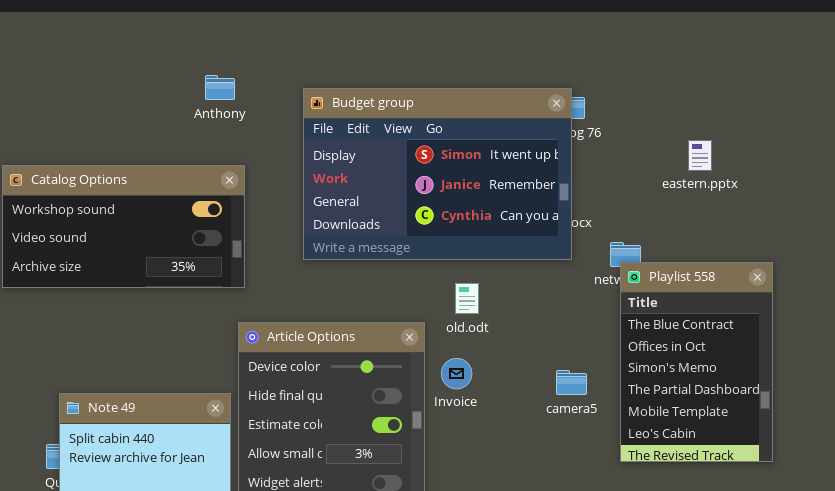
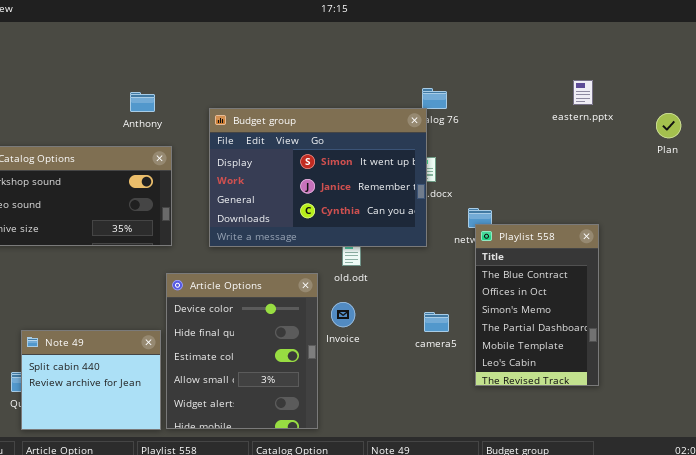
Anthony: [205,75,235,100] -> [130,92,155,112], moved
Budget group: [303,88,572,260] -> [209,108,427,247], moved
eastern.pptx: [688,140,712,171] -> [573,80,593,105], moved

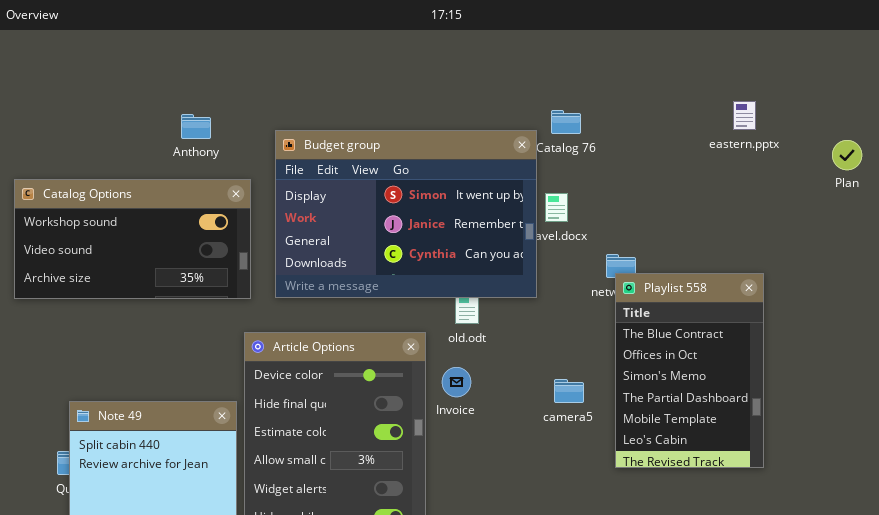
Anthony: [130,92,155,112] -> [181,114,211,139], moved
Budget group: [209,108,427,247] -> [275,130,537,298], moved

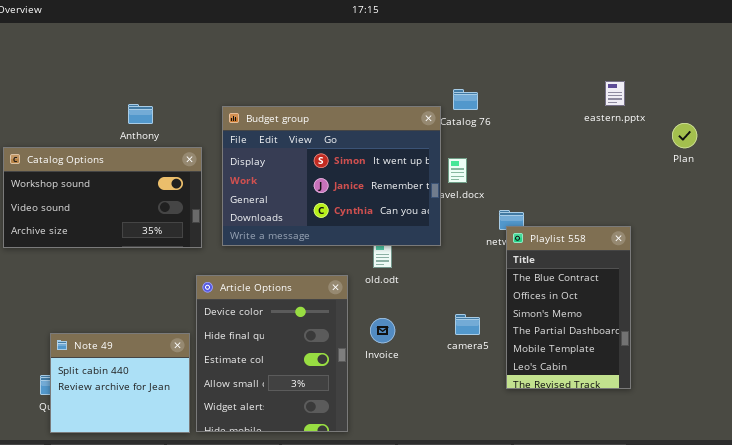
Anthony: [181,114,211,139] -> [128,104,153,124], moved
Plan: [832,140,862,170] -> [672,123,697,148], moved
Invoice: [442,367,471,397] -> [370,318,395,343], moved

